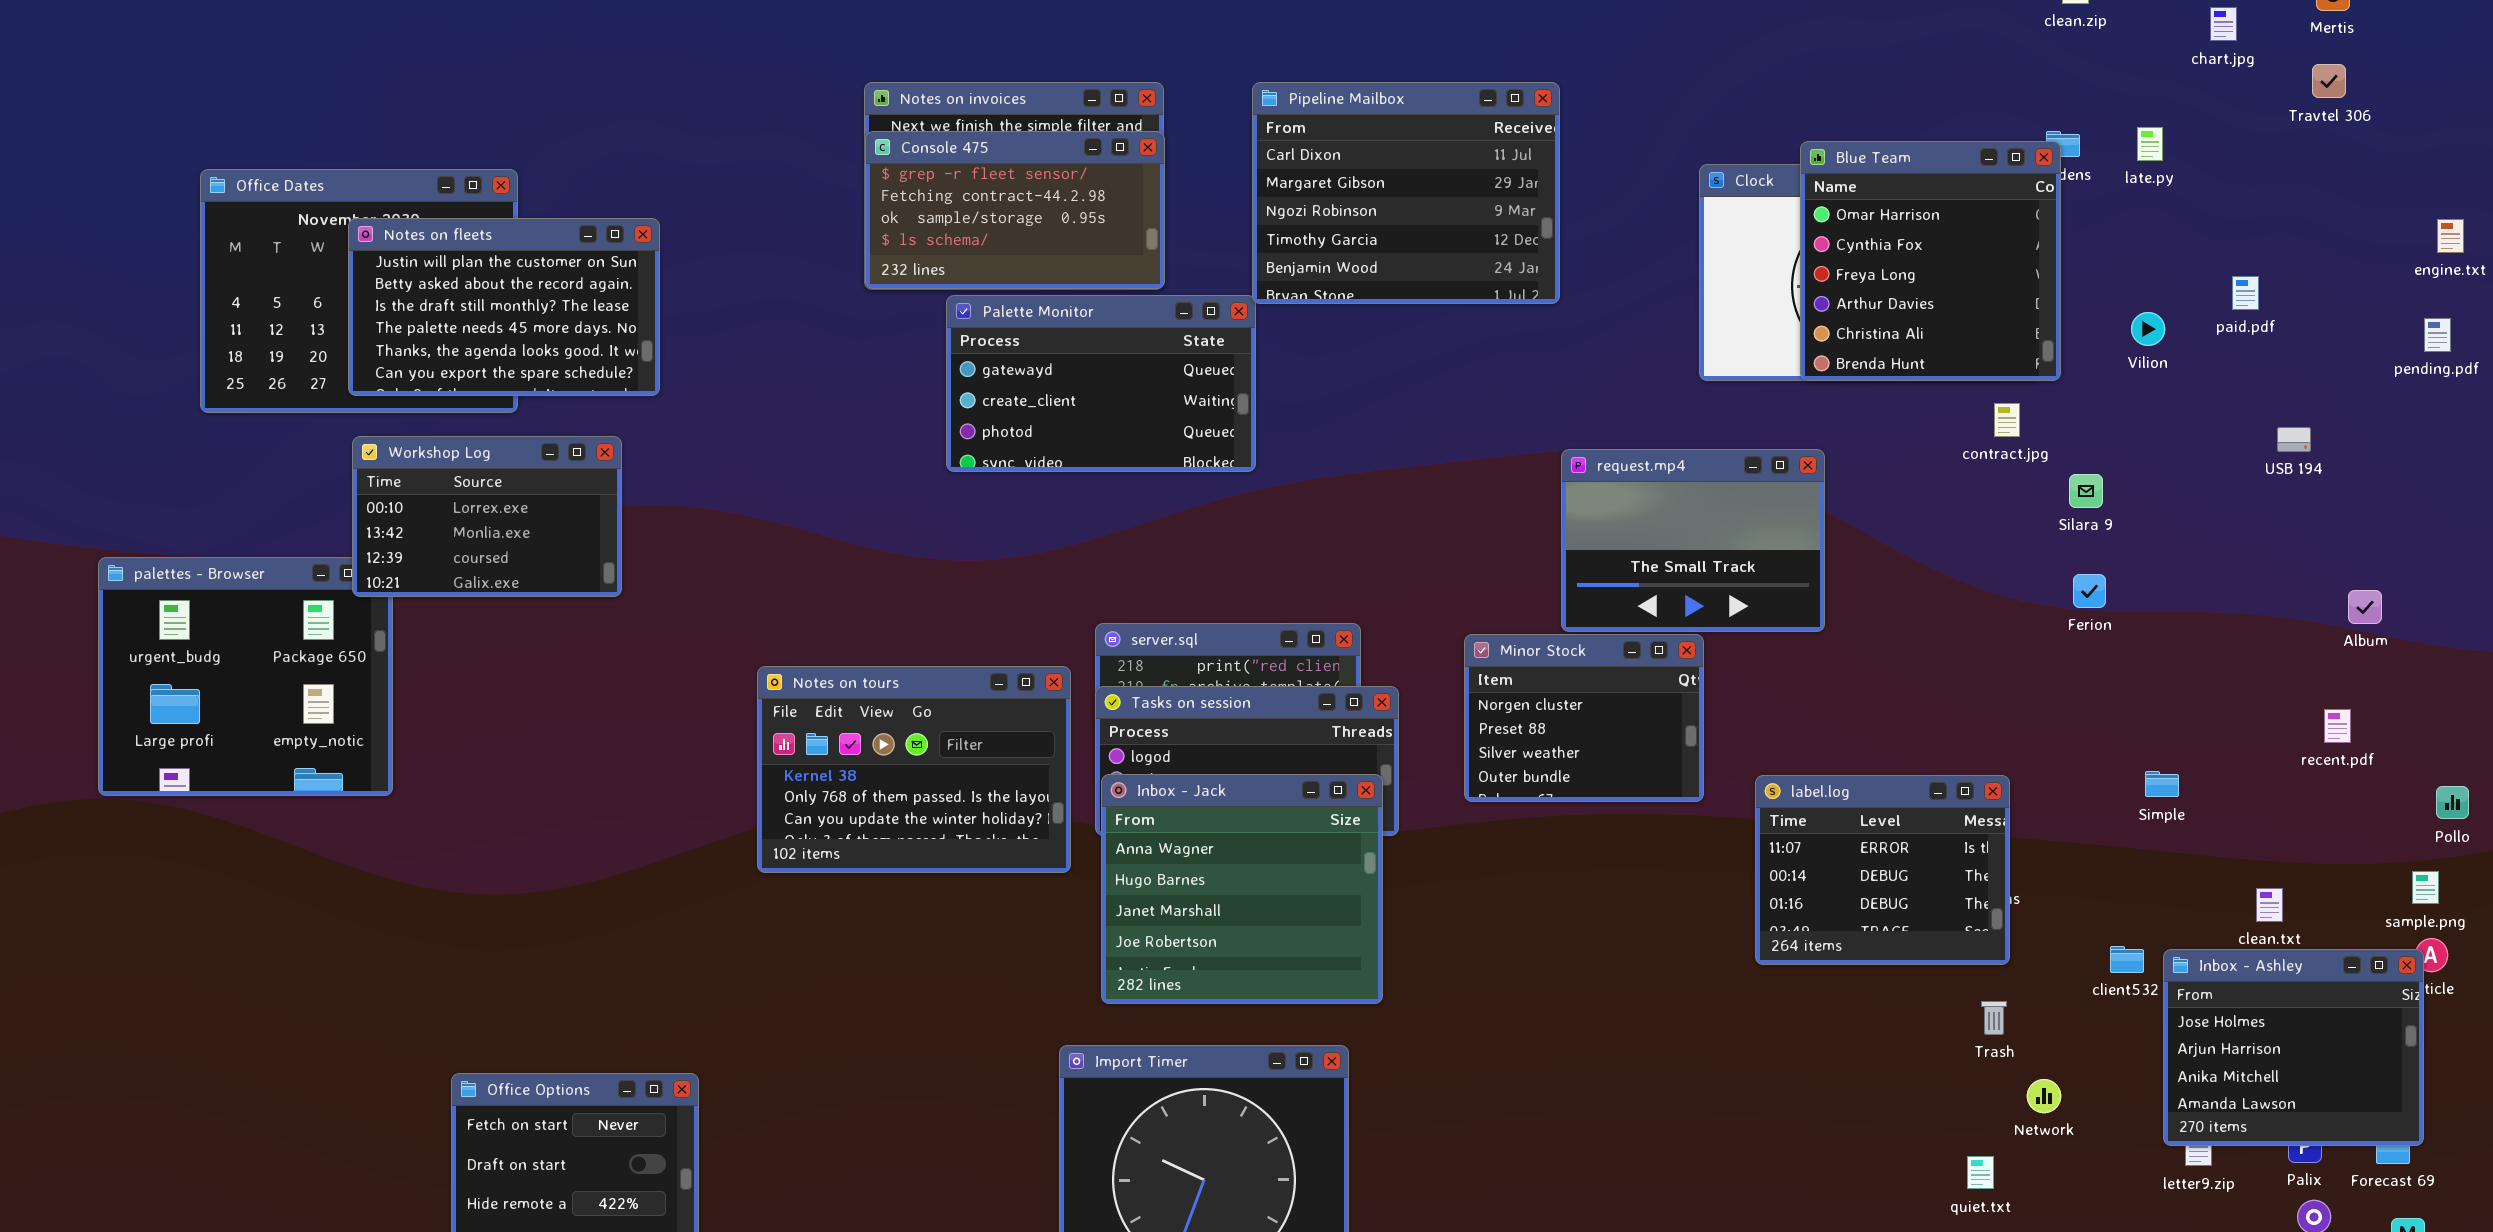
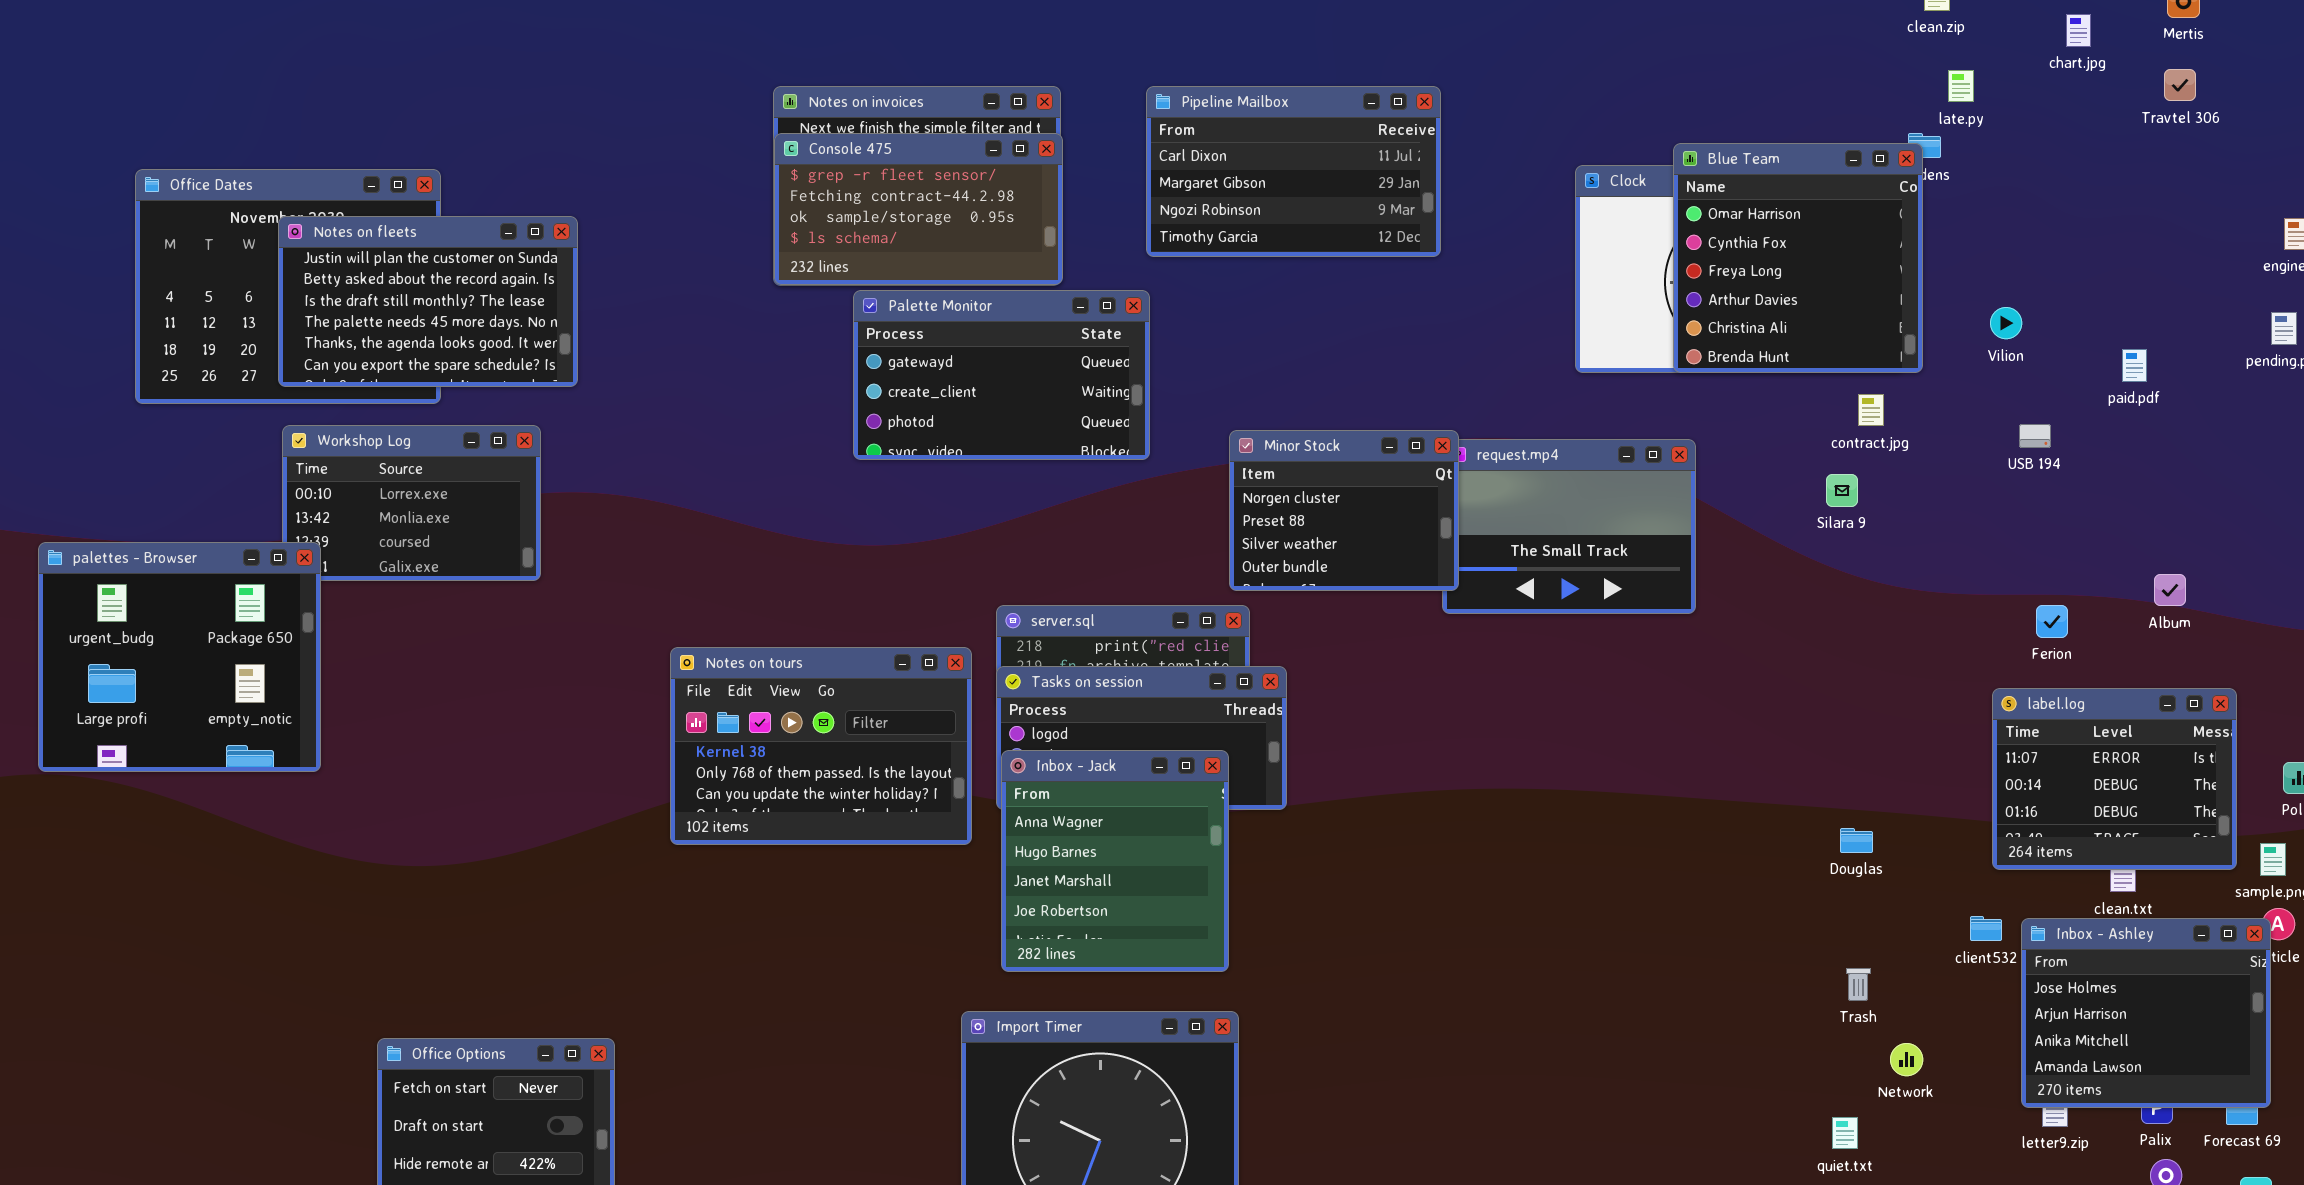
Pipeline Mailbox: [1252,82,1560,304] -> [1146,86,1441,257], resized
late.py: [2137,127,2163,161] -> [1948,70,1974,102], moved
paid.pdf: [2232,276,2259,310] -> [2122,349,2147,382], moved
USB 194: [2277,427,2311,452] -> [2019,424,2051,448], moved
Silara 9: [2069,474,2103,508] -> [1826,474,1858,507], moved
palettes - Browser: [98,557,393,796] -> [38,542,321,772], raised
Ferion: [2073,574,2106,608] -> [2036,605,2068,638], moved
Album: [2348,590,2382,624] -> [2154,574,2186,606], moved
Minor Stock: [1464,634,1704,802] -> [1229,430,1459,591], moved
Inbox - Jack: [1101,774,1383,1004] -> [1001,750,1229,972], resized
label.log: [1755,775,2010,965] -> [1992,688,2237,870], moved

